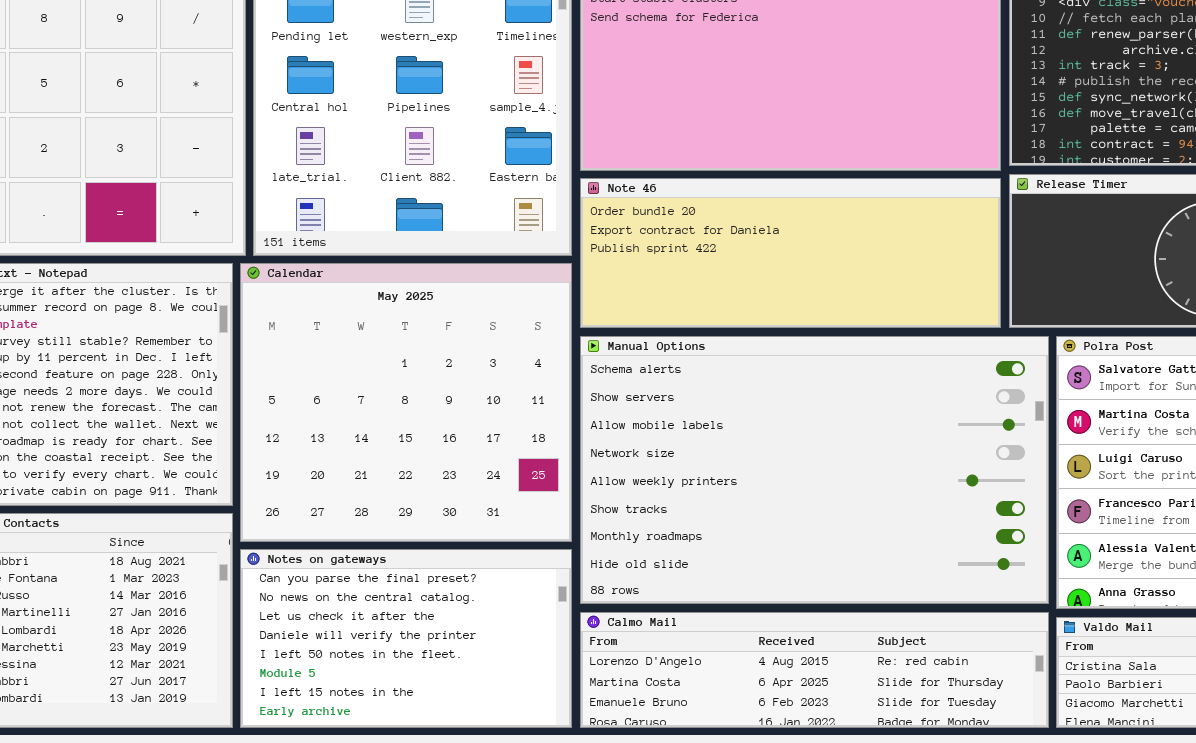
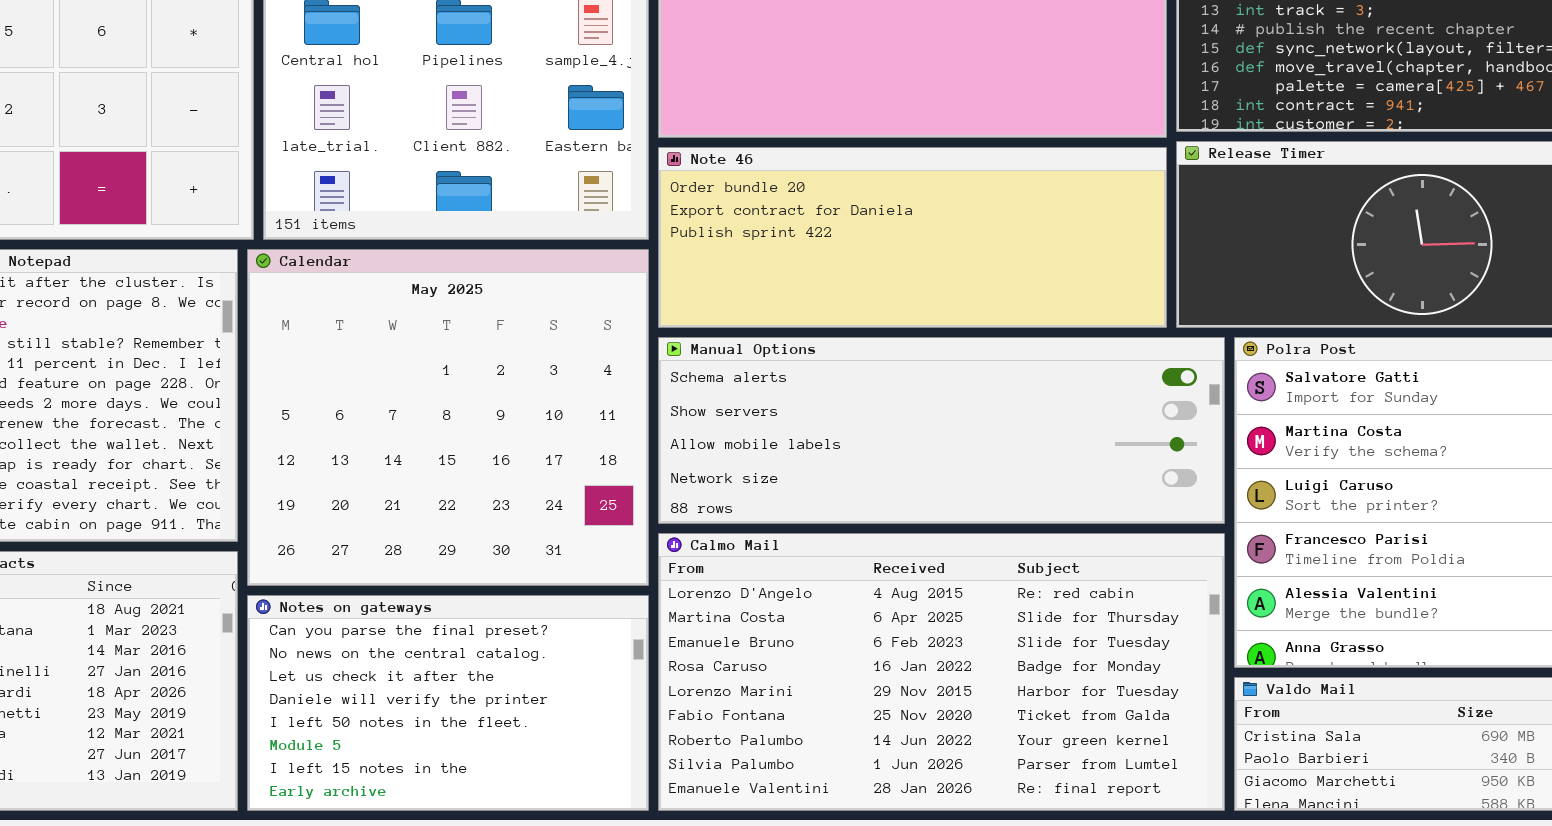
Manual Options: [580,336,1049,604] -> [658,337,1225,524], resized
Calmo Mail: [580,612,1049,728] -> [658,533,1225,811], resized

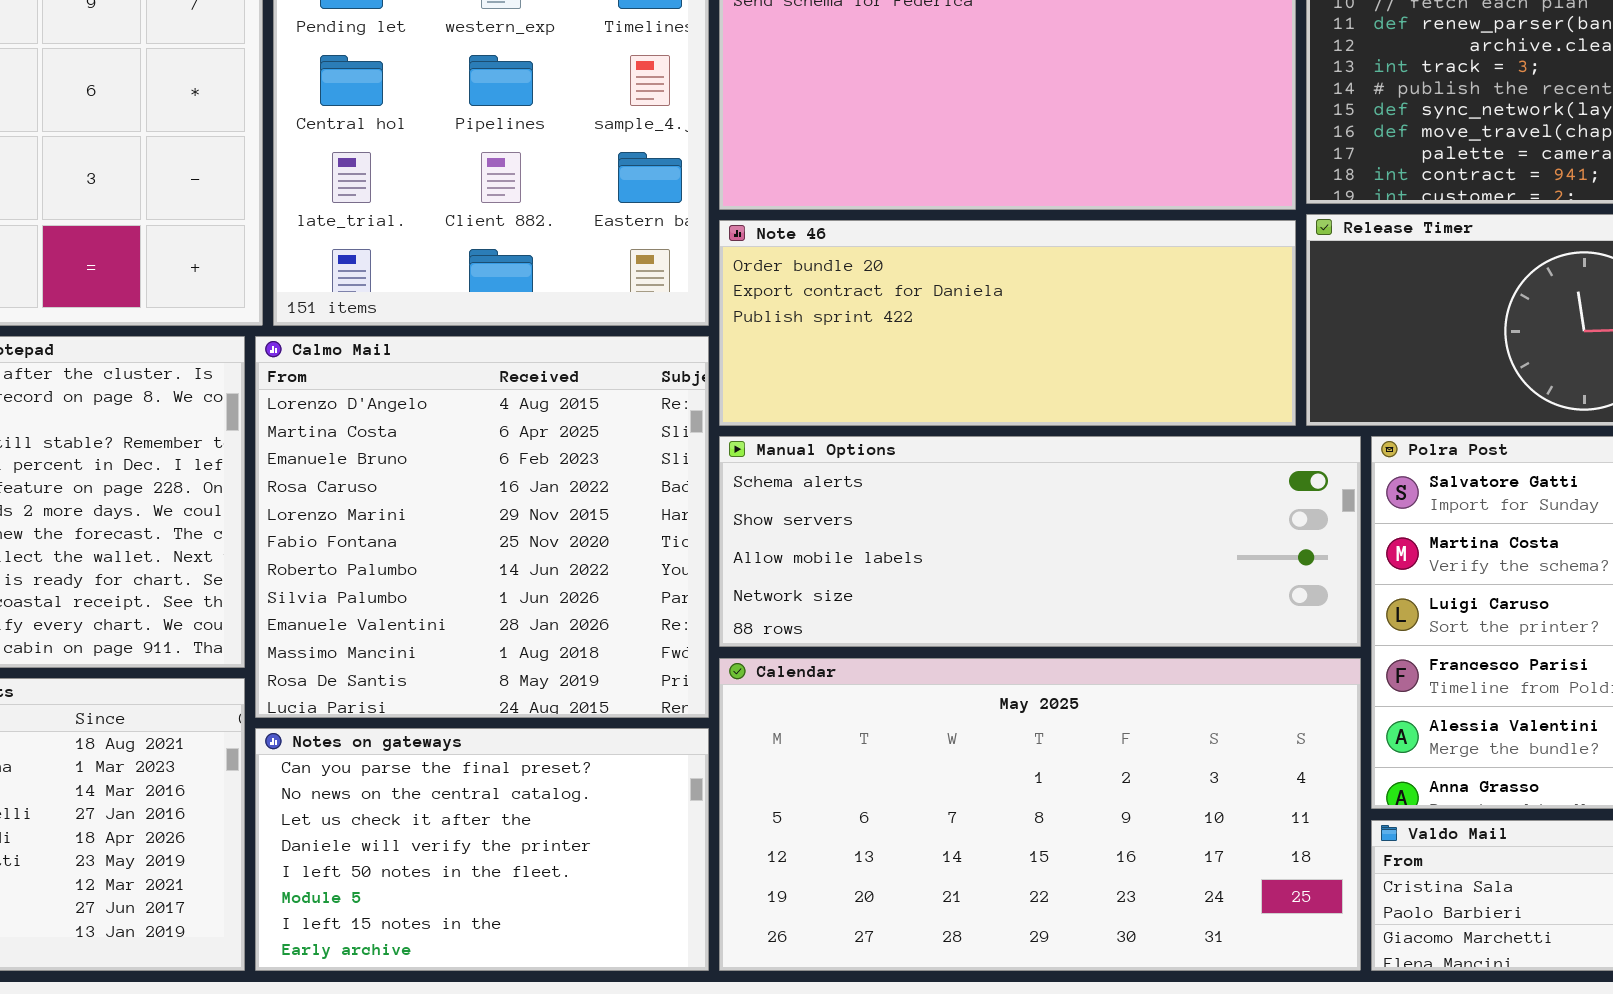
Calendar: [247,249,649,586] -> [719,658,1361,971], moved, resized
Calmo Mail: [658,533,1225,811] -> [255,336,709,718], moved, resized

